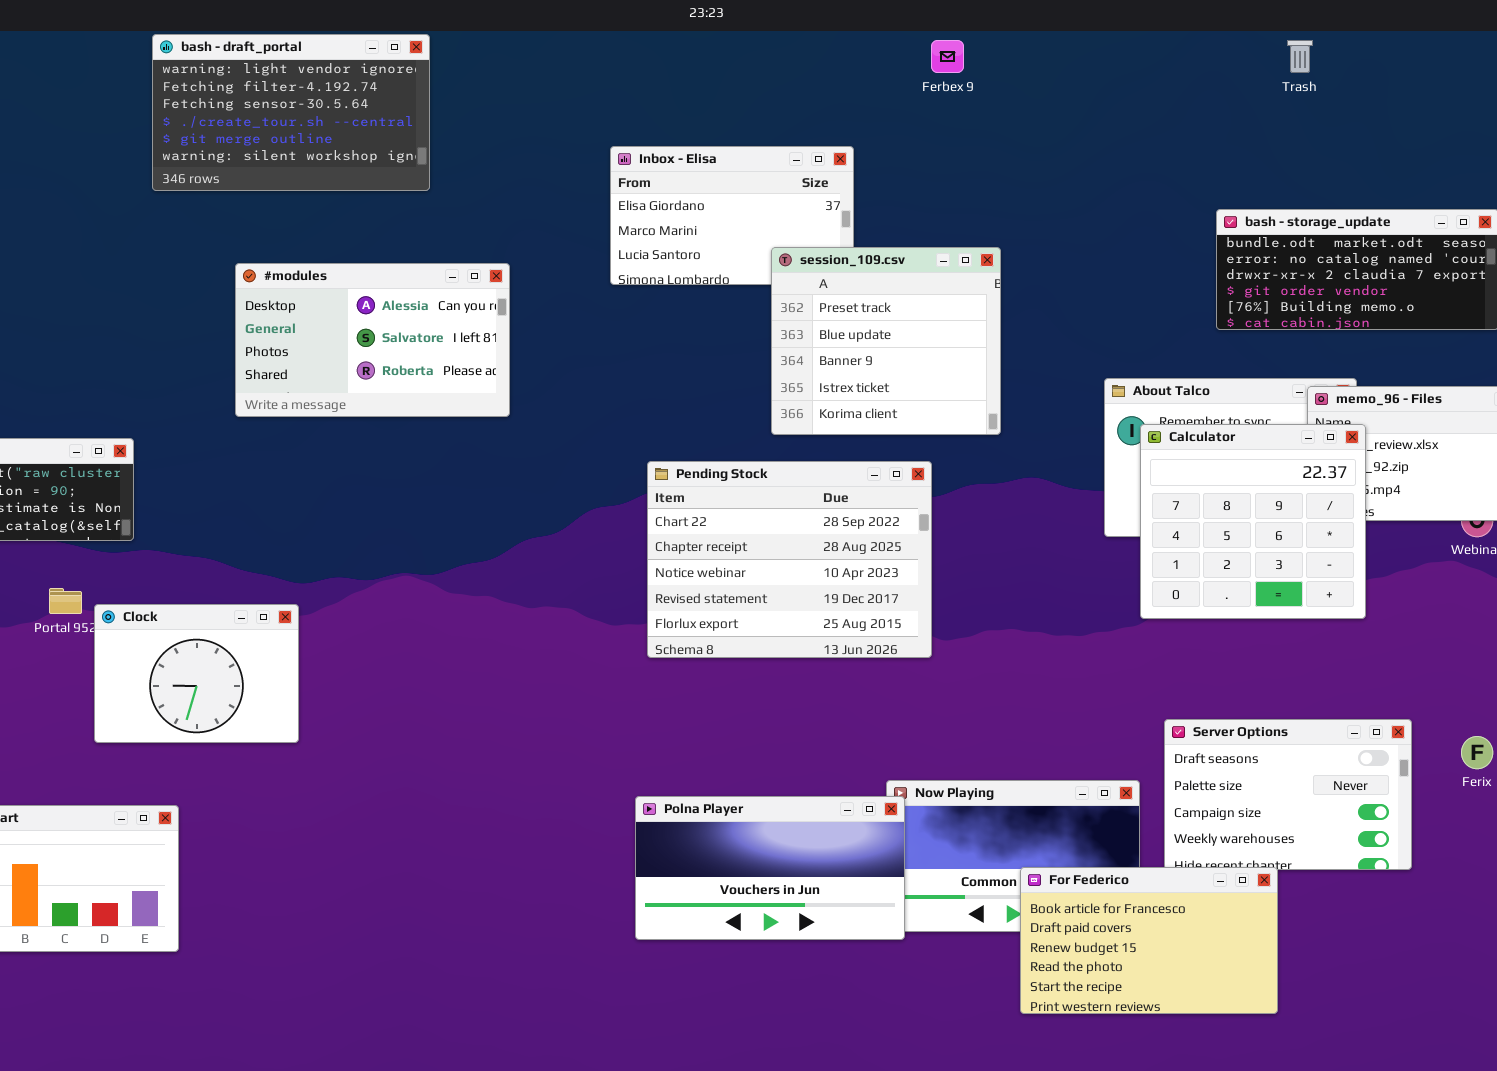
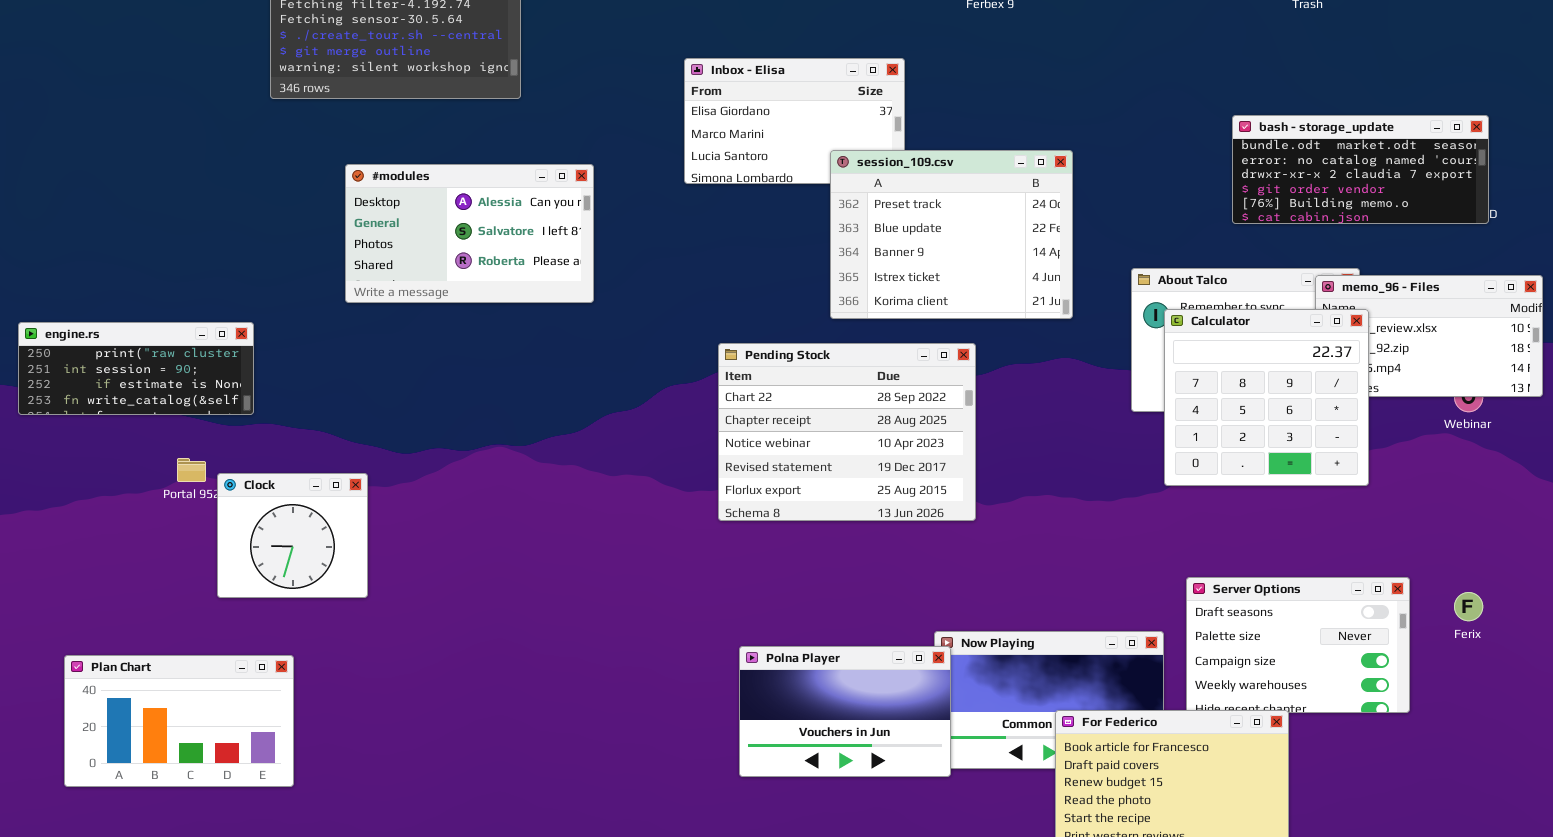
session_109.csv: [771,247,1001,435] -> [830,150,1073,319], resized
Clock: [94,604,299,743] -> [217,473,368,598], resized
Polna Player: [635,796,905,940] -> [739,646,951,777], resized

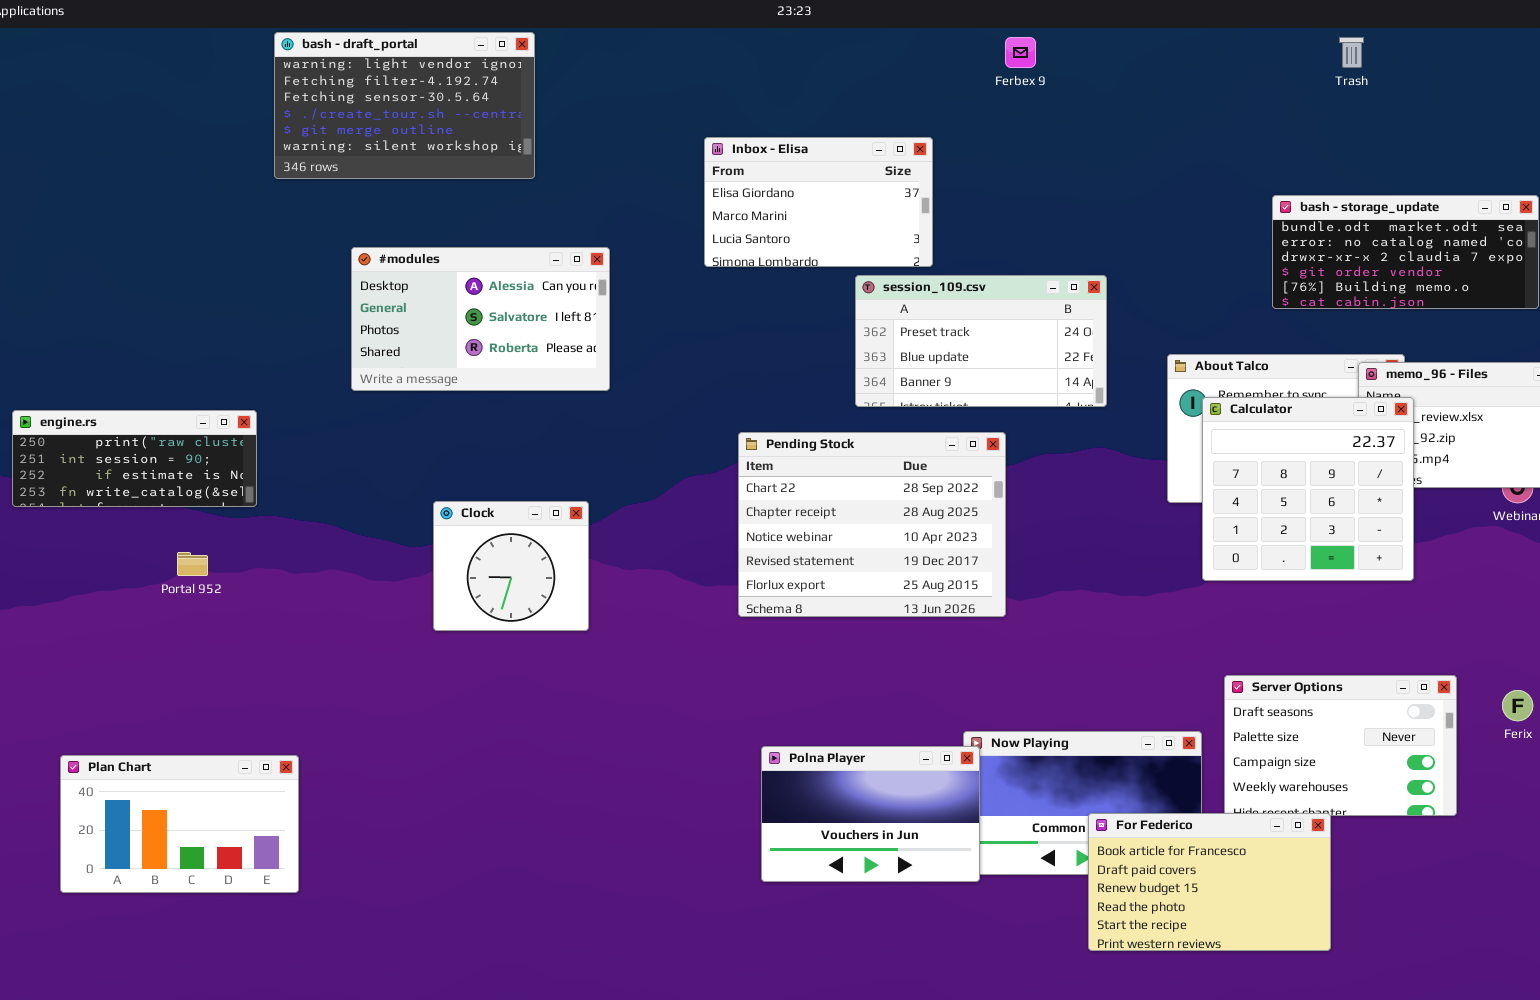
session_109.csv: [830,150,1073,319] -> [855,275,1107,407], resized
Clock: [217,473,368,598] -> [433,501,589,631], moved

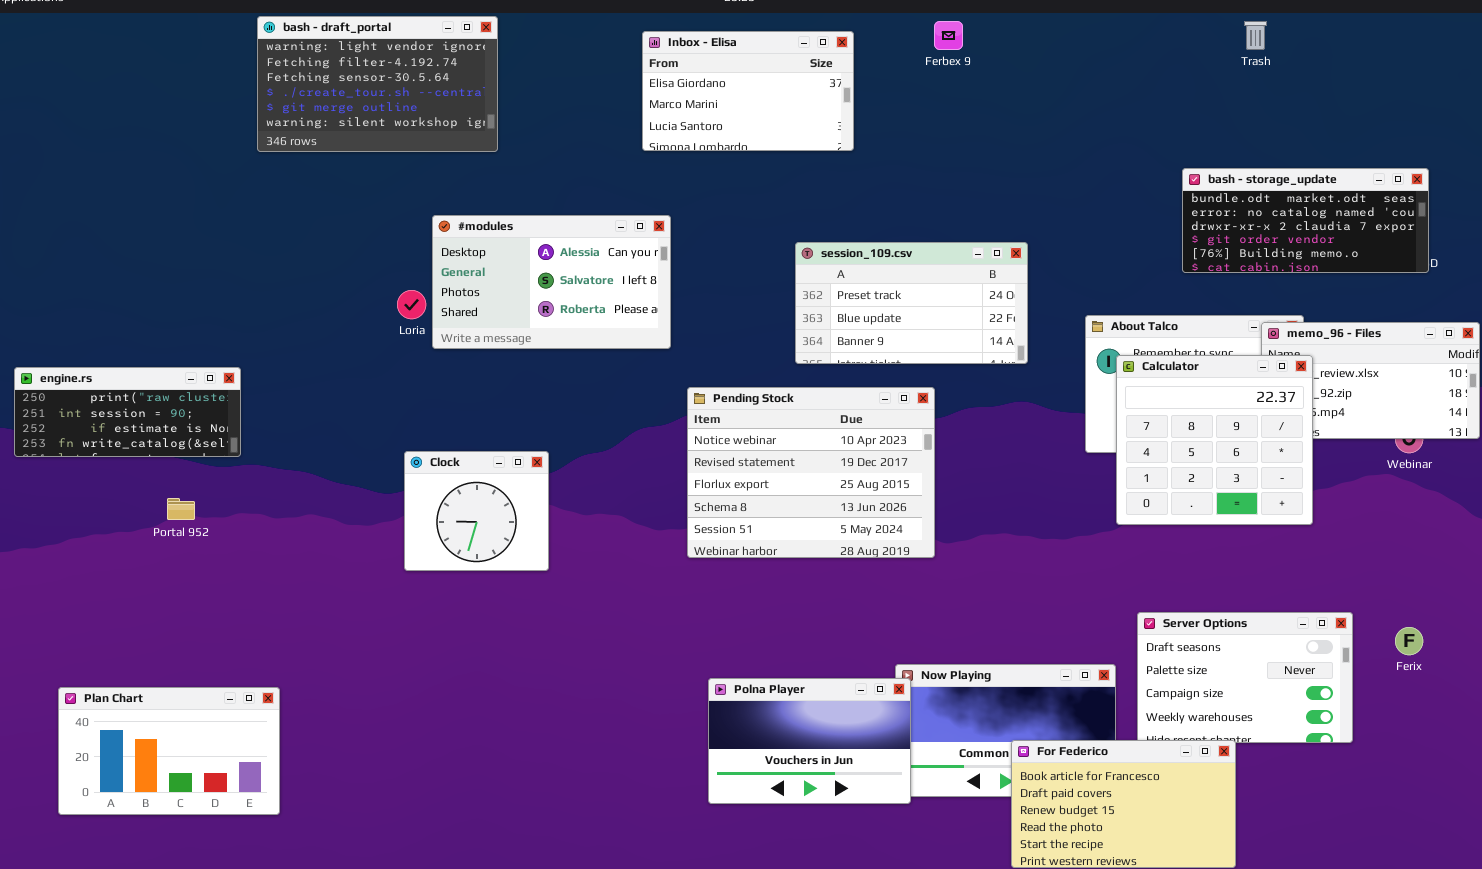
Inbox - Elisa: [704,137,933,267] -> [642,31,854,151], moved
#modules: [351,247,610,391] -> [432,215,671,349], moved
Pending Stock: [738,432,1006,617] -> [687,387,935,558], scrolled down 2 rows

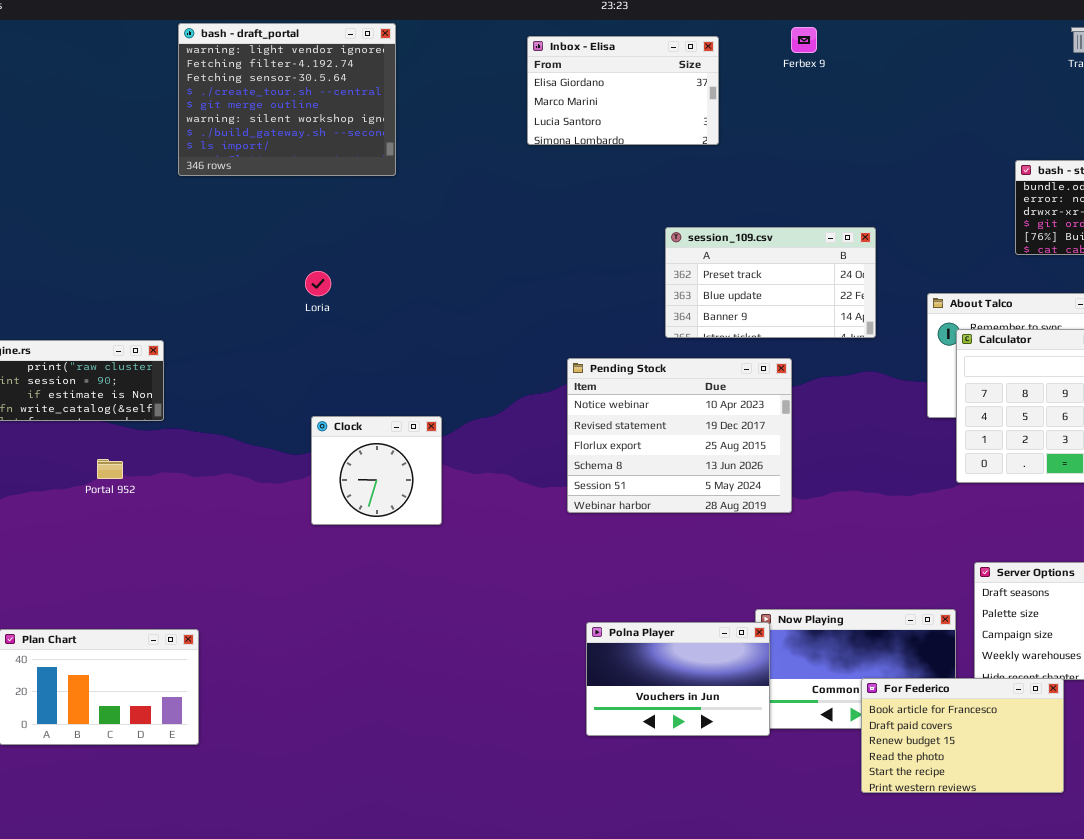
bash - draft_portal: [257,16,498,152] -> [178,23,396,176], resized
#modules: [432,215,671,349] -> none, closed

